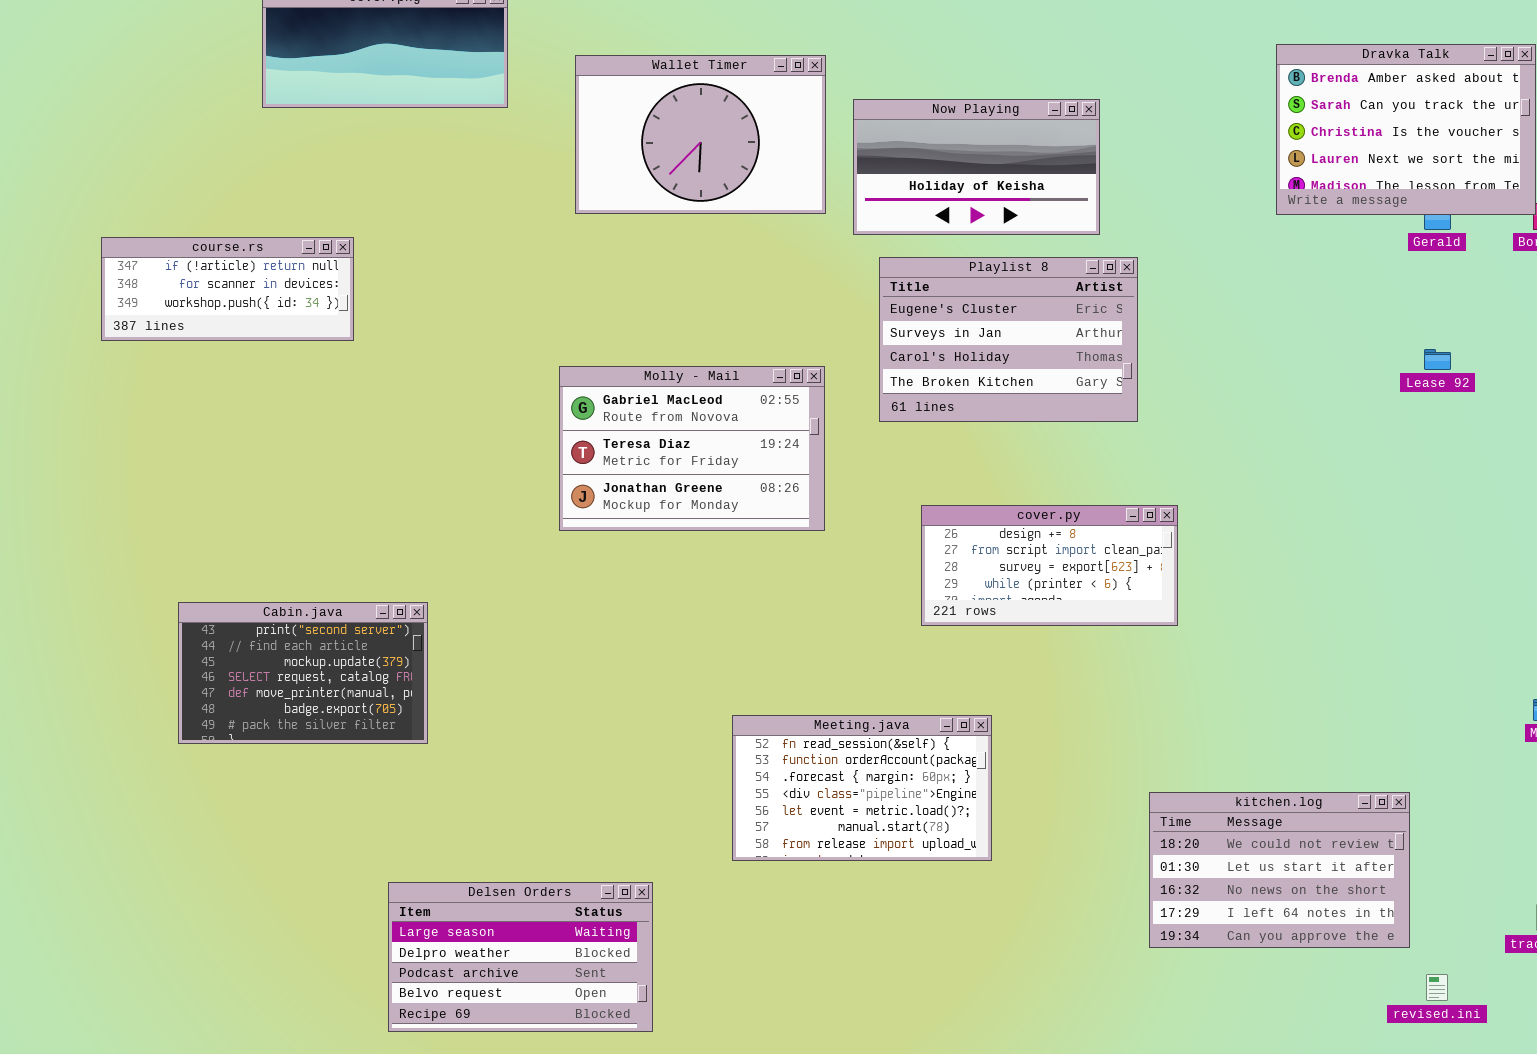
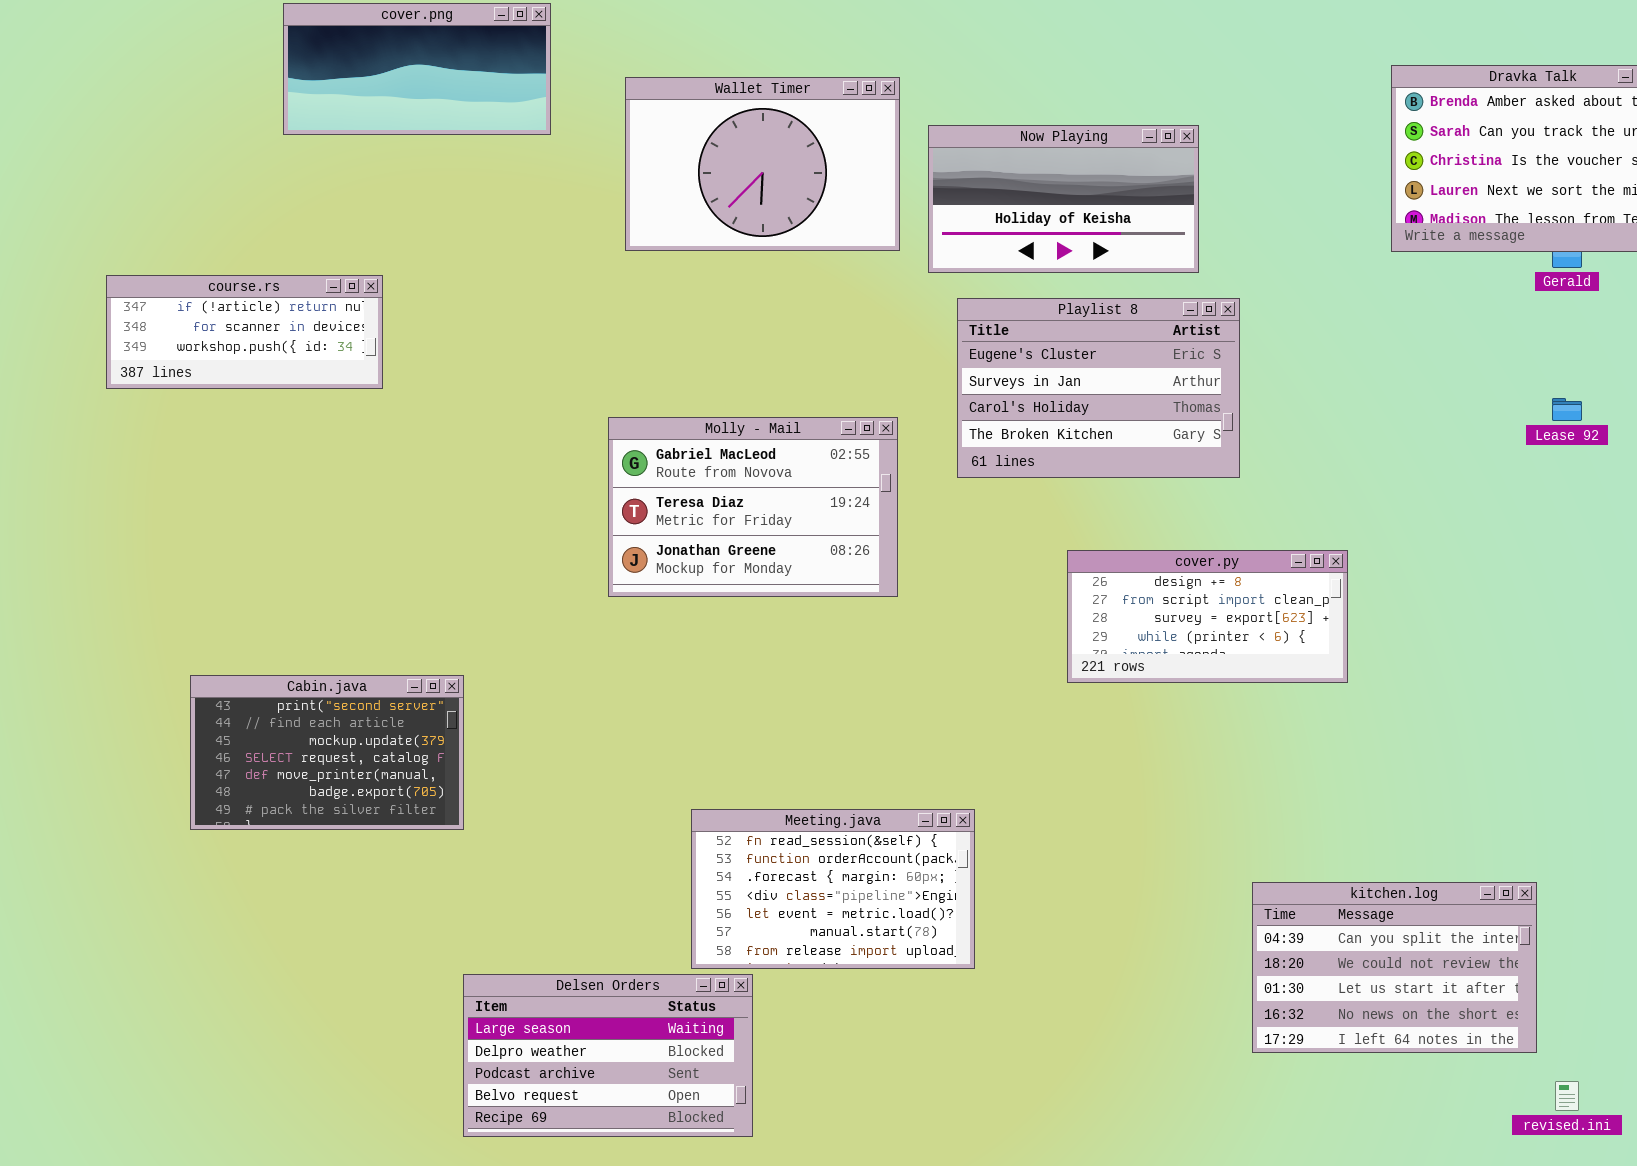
cover.py: [921,505,1178,626] -> [1067,550,1348,683], moved
Meeting.java: [732,715,992,861] -> [691,809,975,969], moved
kitchen.log: [1149,792,1410,948] -> [1252,882,1537,1053], scrolled up 1 row
Delsen Orders: [388,882,653,1032] -> [463,974,753,1137], moved

